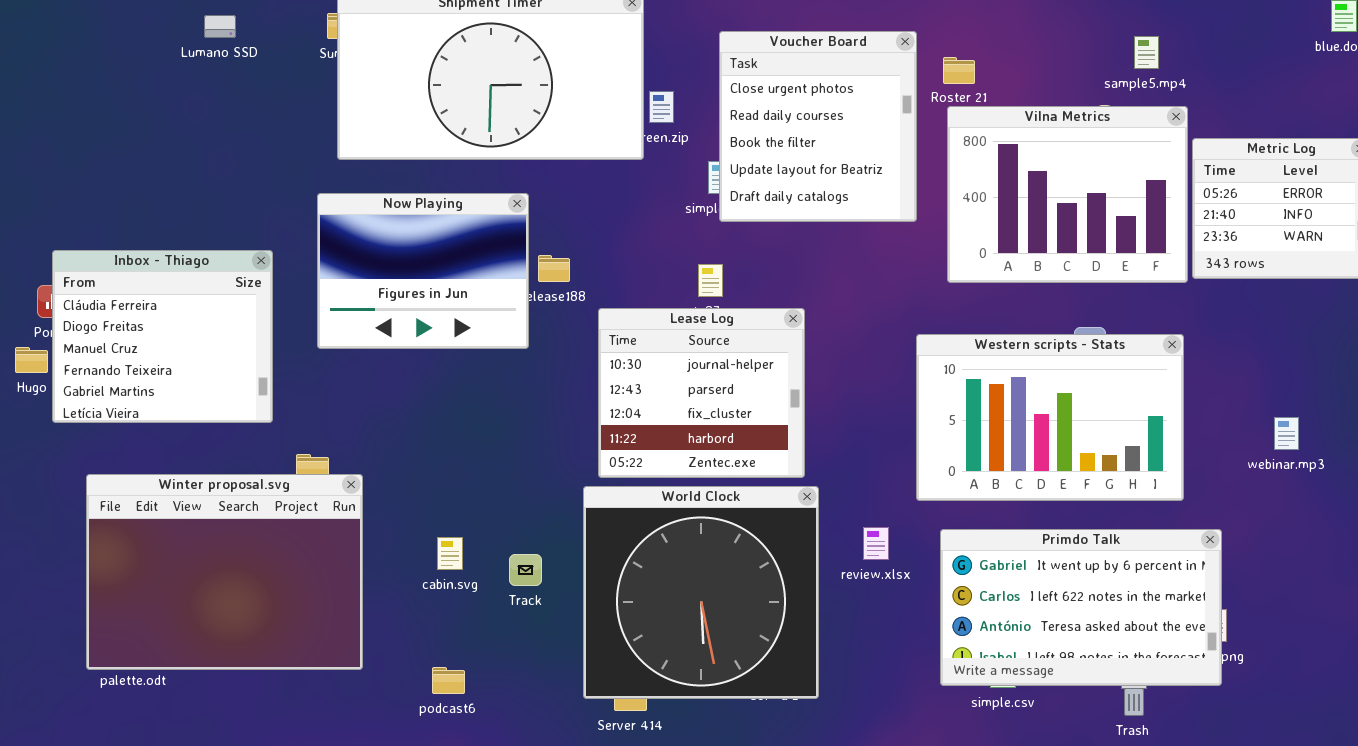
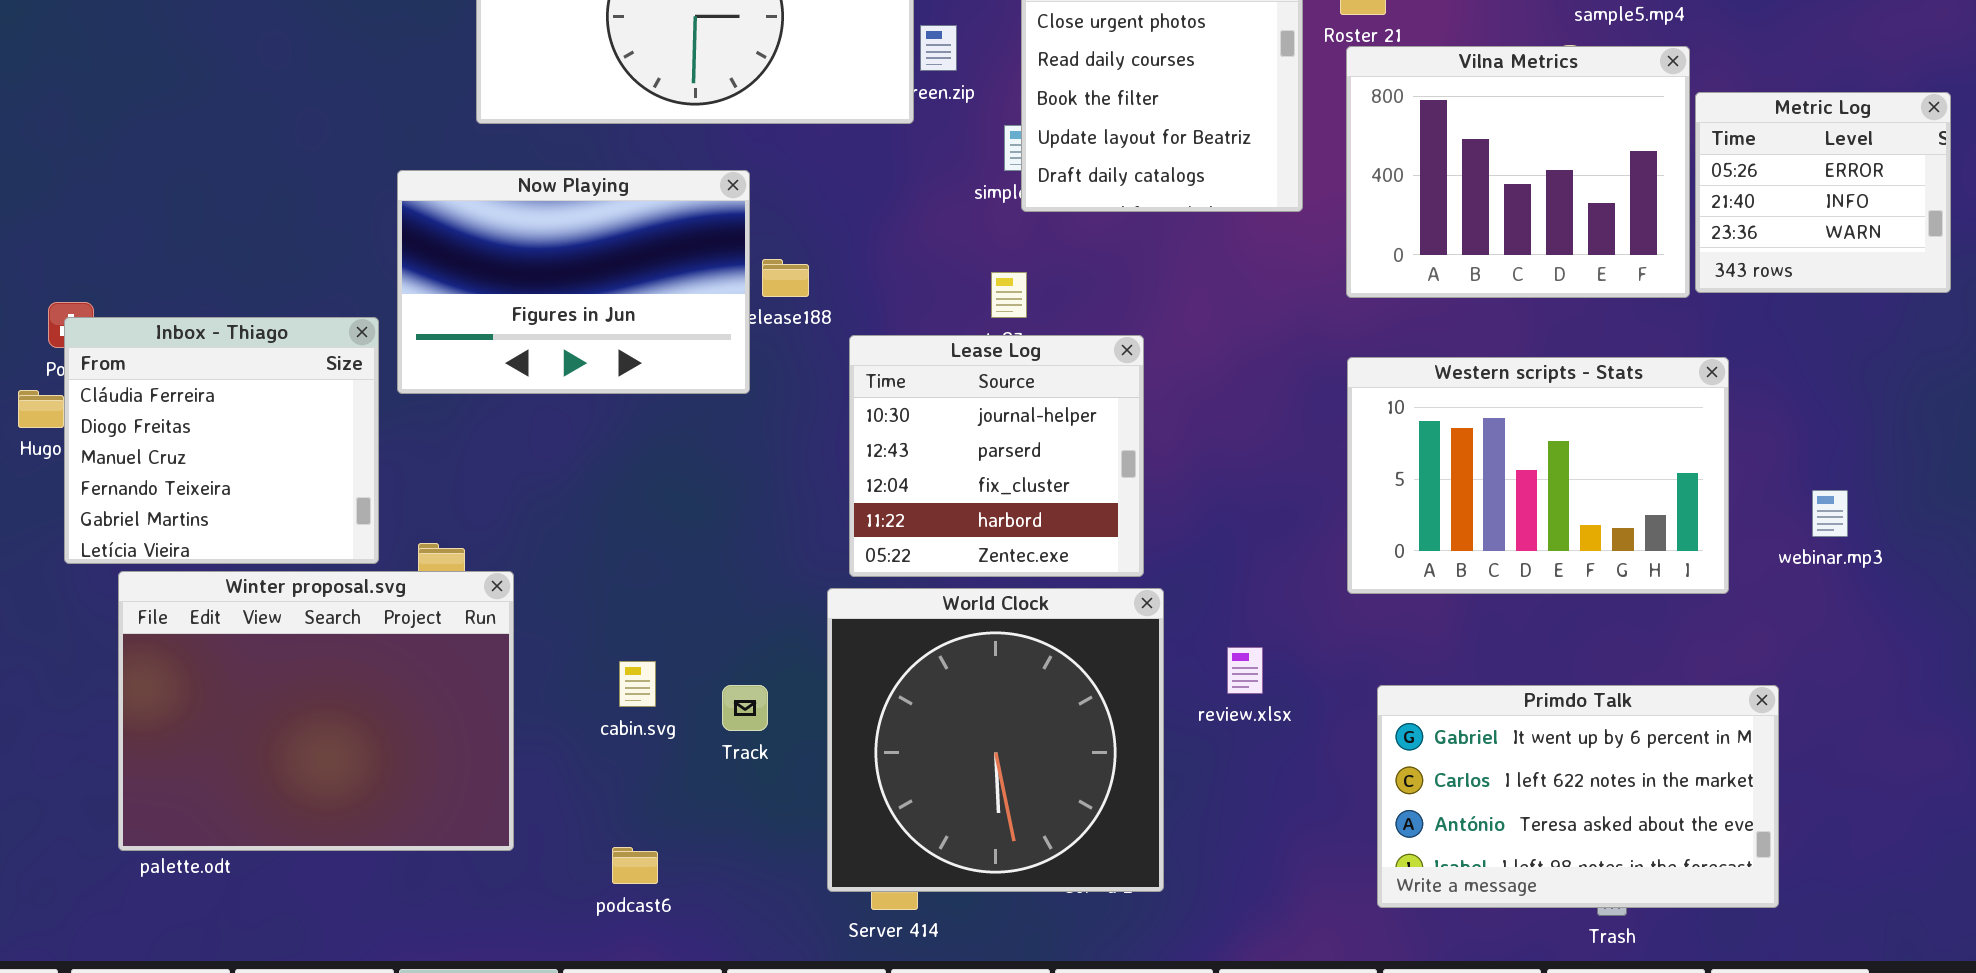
Now Playing: [317,193,529,349] -> [397,170,750,394], resized
Inbox - Thiago: [52,250,273,423] -> [64,317,379,564], moved
Western scripts - Stats: [916,334,1184,501] -> [1347,357,1729,594], moved
Primdo Talk: [940,529,1222,686] -> [1377,685,1779,908], moved

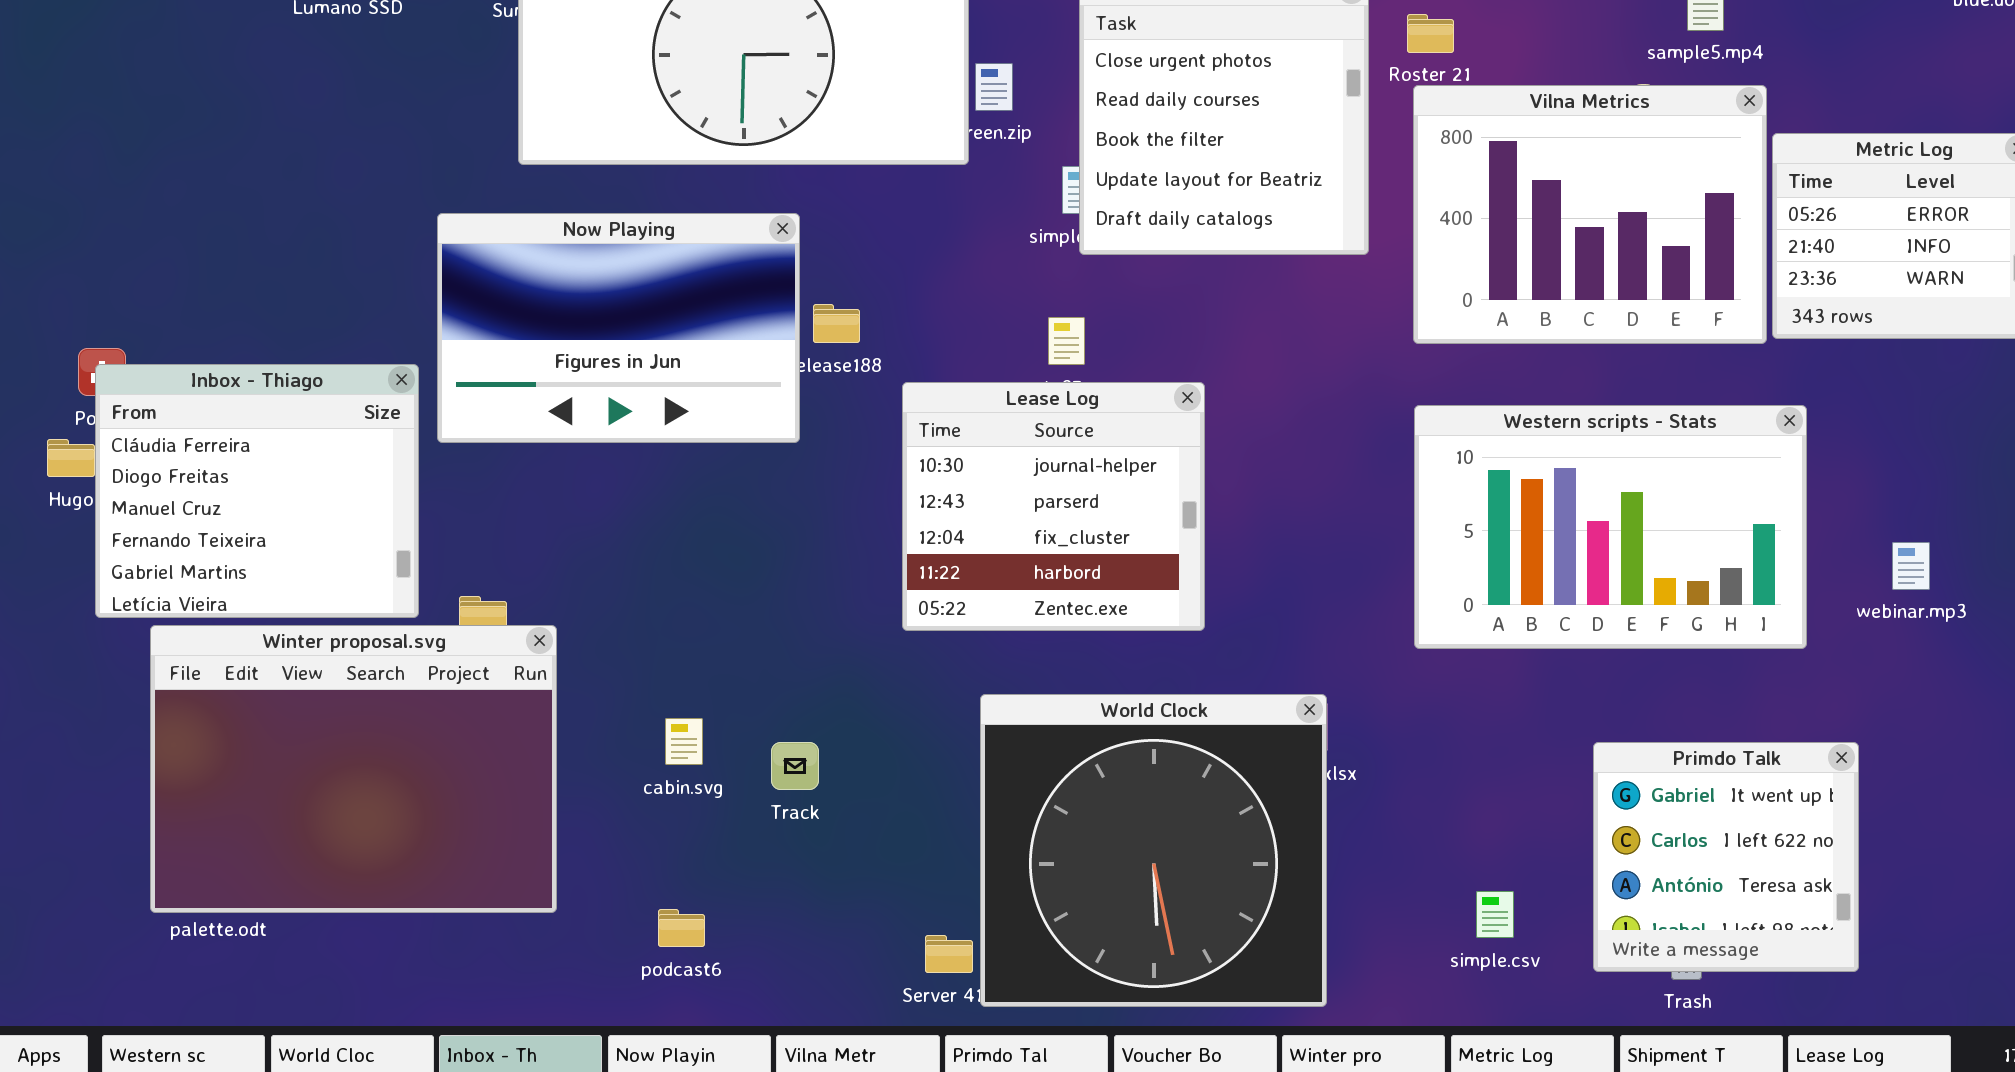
World Clock: [827,588,1164,892] -> [980,694,1327,1007], moved
Primdo Talk: [1377,685,1779,908] -> [1593,742,1859,972], resized

